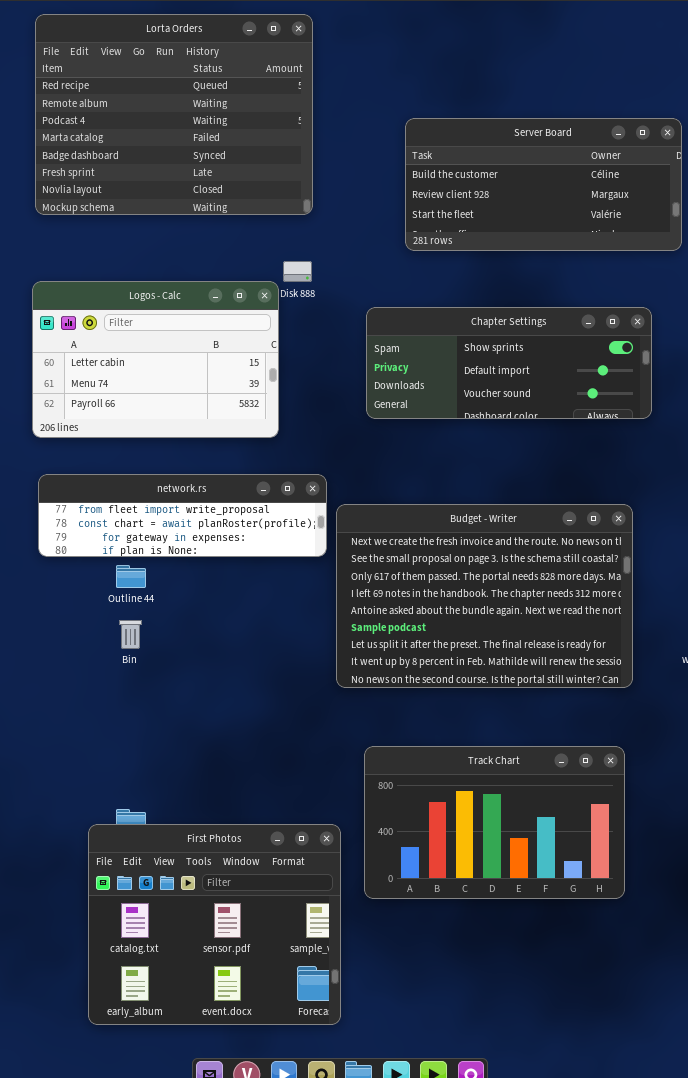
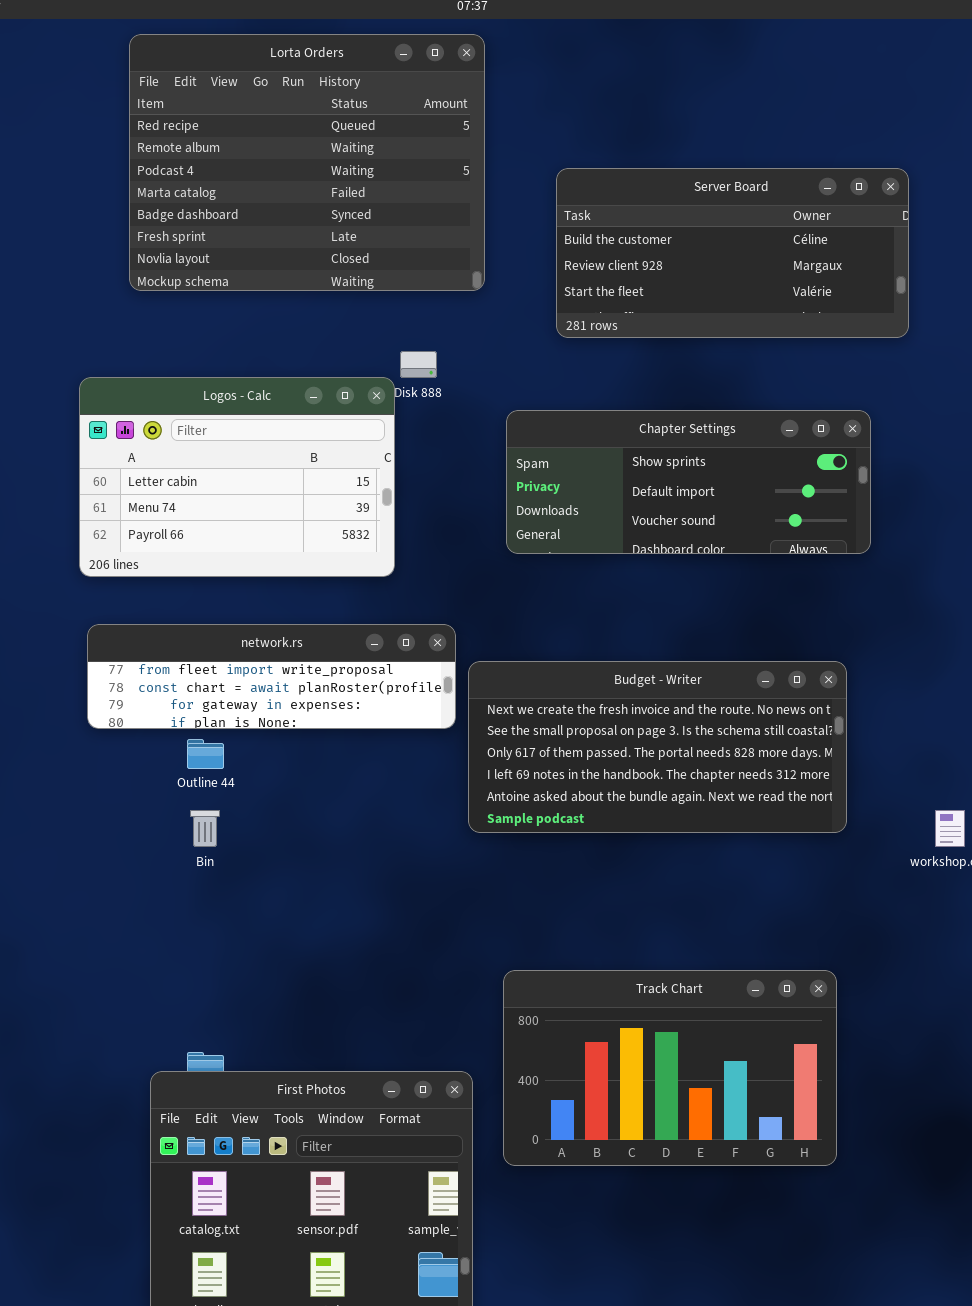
Lorta Orders: [35,14,313,215] -> [129,34,485,291], moved
Budget - Writer: [336,504,633,688] -> [468,661,847,833], resized

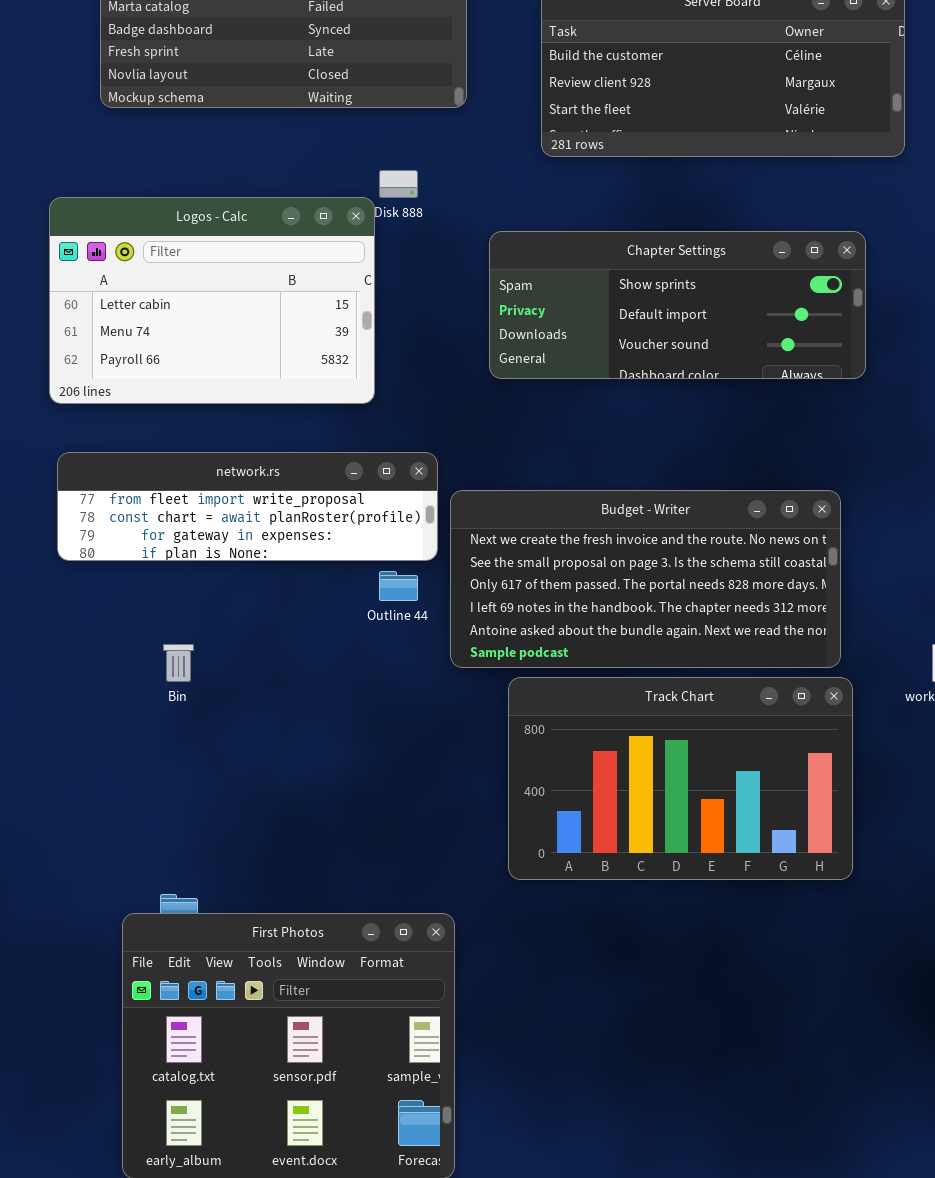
Outline 44: [187,739,224,769] -> [379,571,418,601], moved
Track Chart: [503,970,837,1166] -> [508,677,853,880], moved

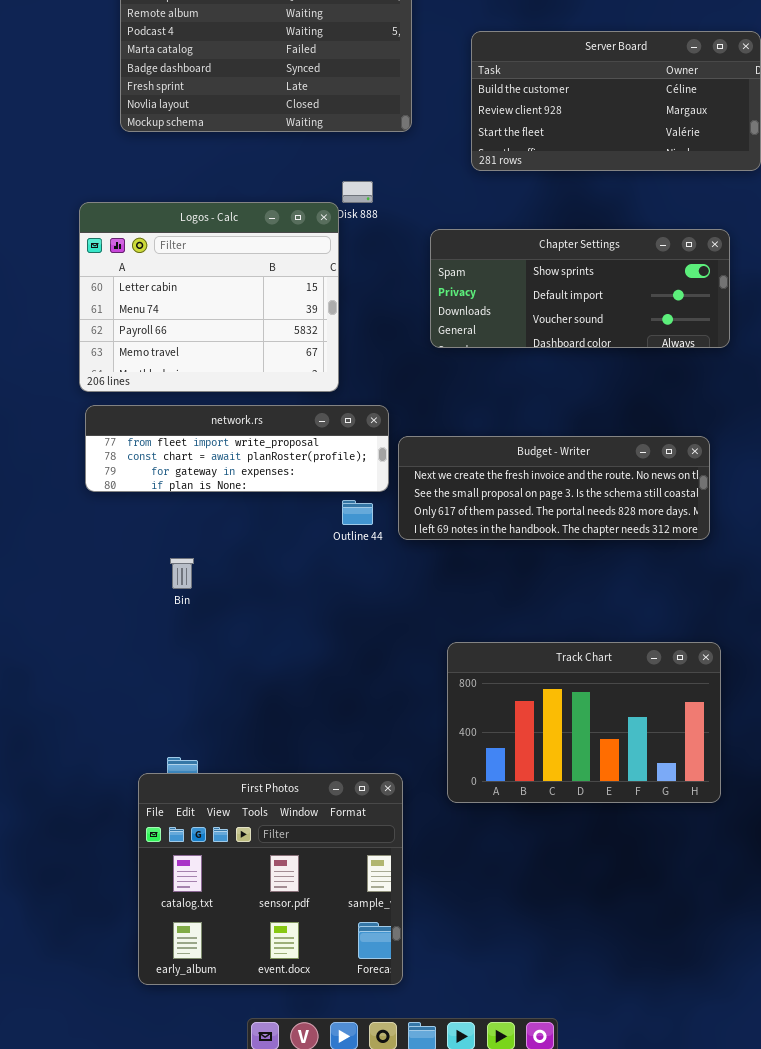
Logos - Calc: [49,197,375,404] -> [79,202,339,392], resized
Budget - Writer: [450,490,841,668] -> [398,436,710,540], resized
Track Chart: [508,677,853,880] -> [447,642,721,803], moved

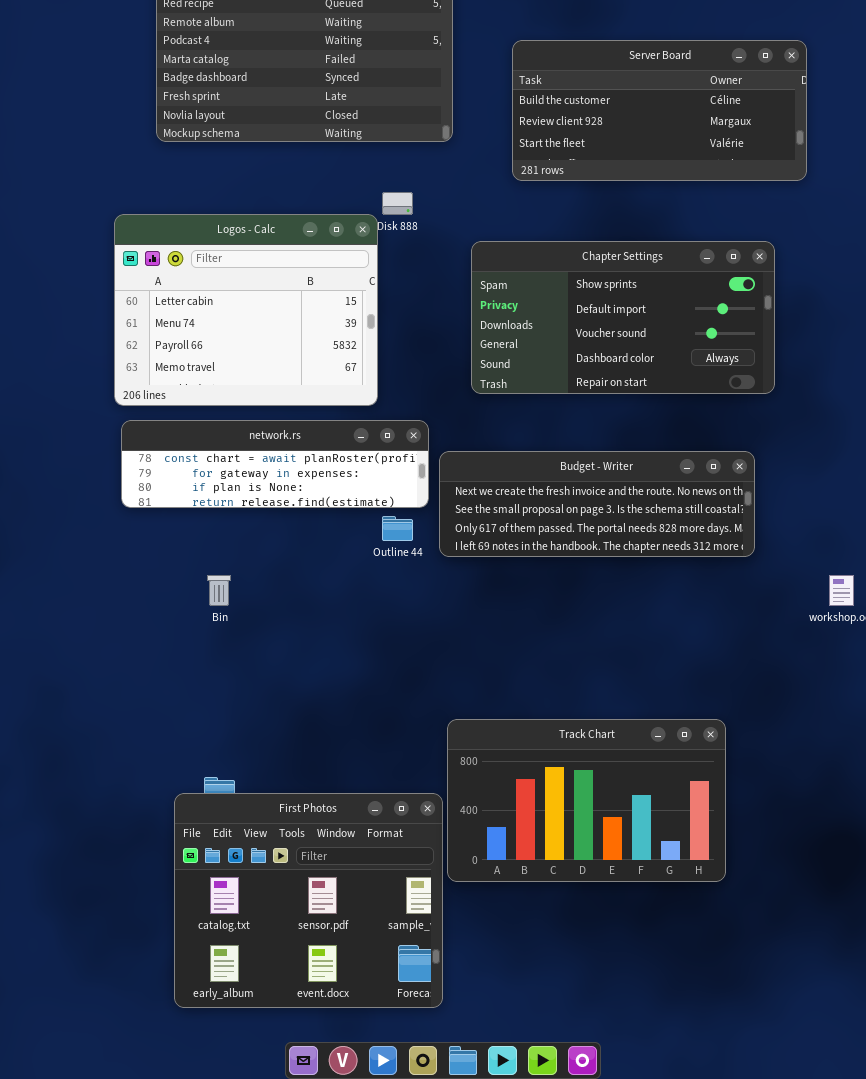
Chapter Settings: [430,229,730,348] -> [471,241,775,394], resized
network.rs: [85,405,389,492] -> [121,420,429,508], scrolled down 1 row
Track Chart: [447,642,721,803] -> [447,719,726,882], moved

